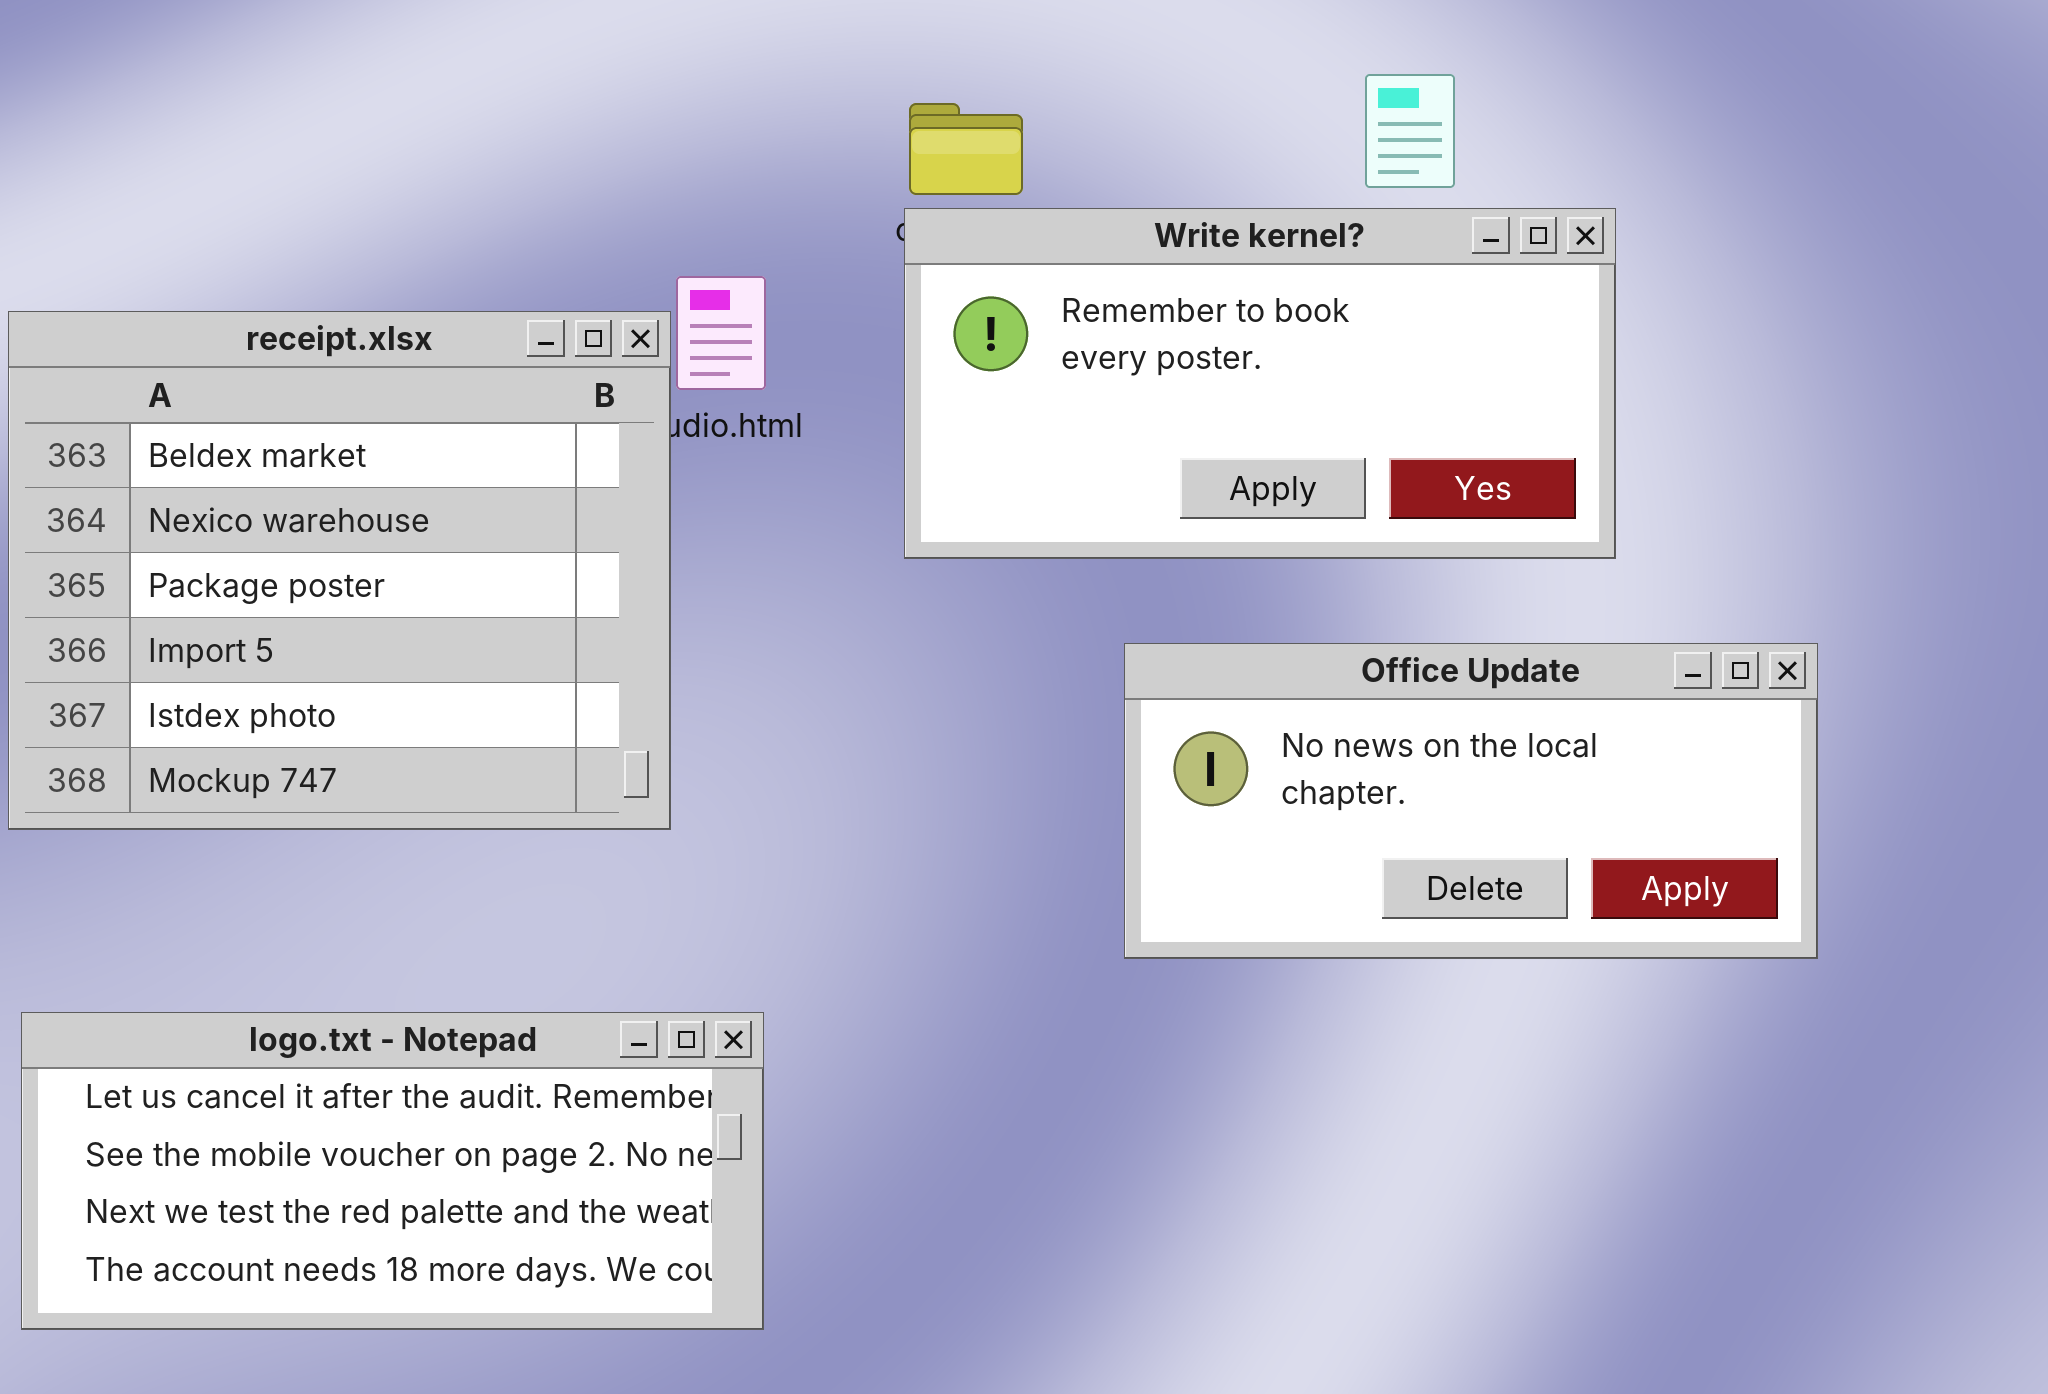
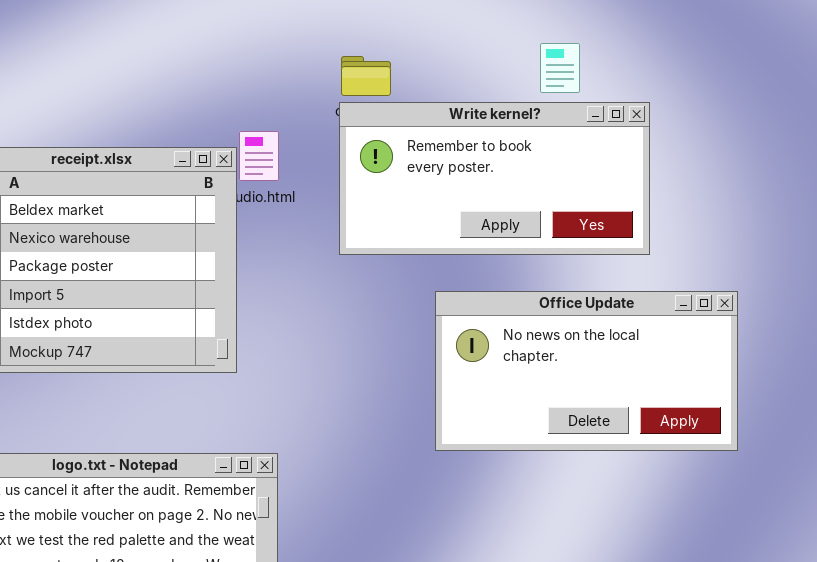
Office Update: [1124,643,1818,959] -> [435,291,738,451], resized

